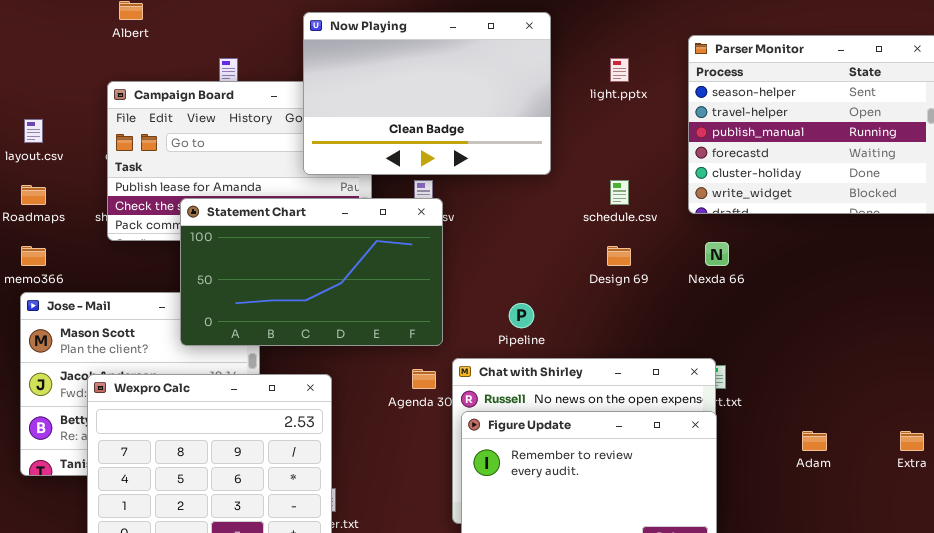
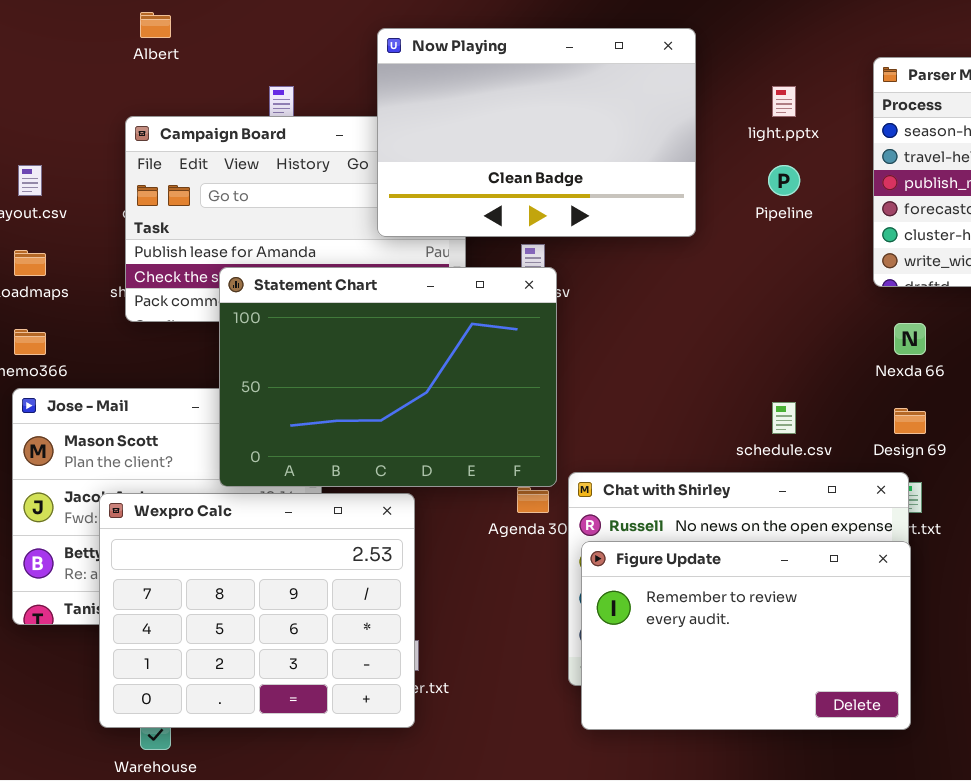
schedule.csv: [610,180,629,205] -> [772,402,796,434], moved
Statement Chart: [180,198,443,346] -> [219,267,557,487], resized
Design 69: [607,246,631,266] -> [894,408,926,434], moved
Pipeline: [509,303,534,328] -> [768,165,800,196], moved

